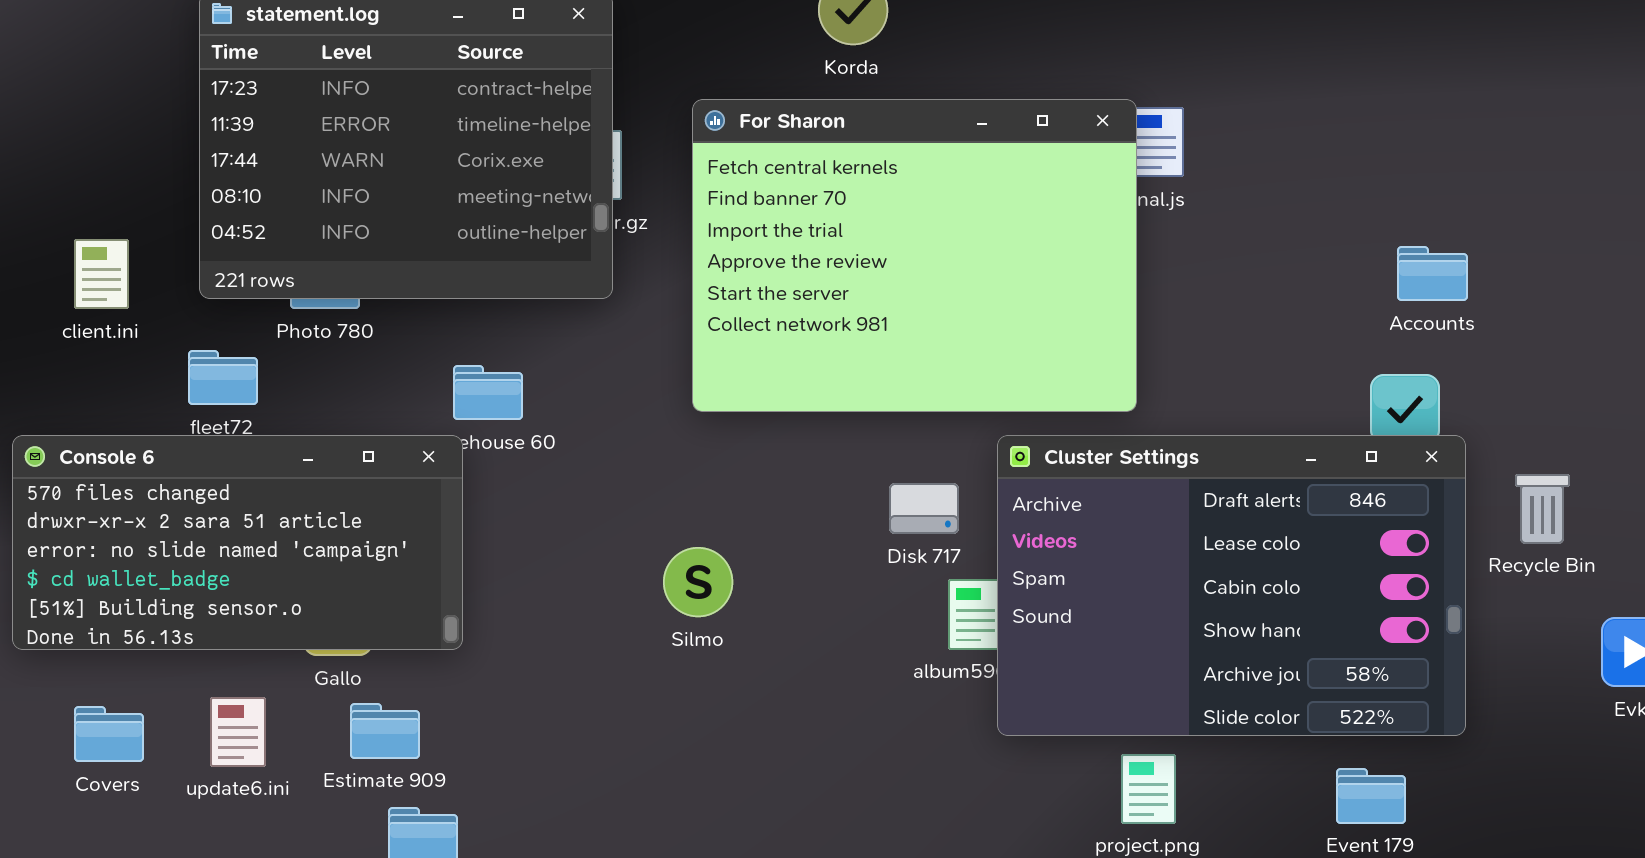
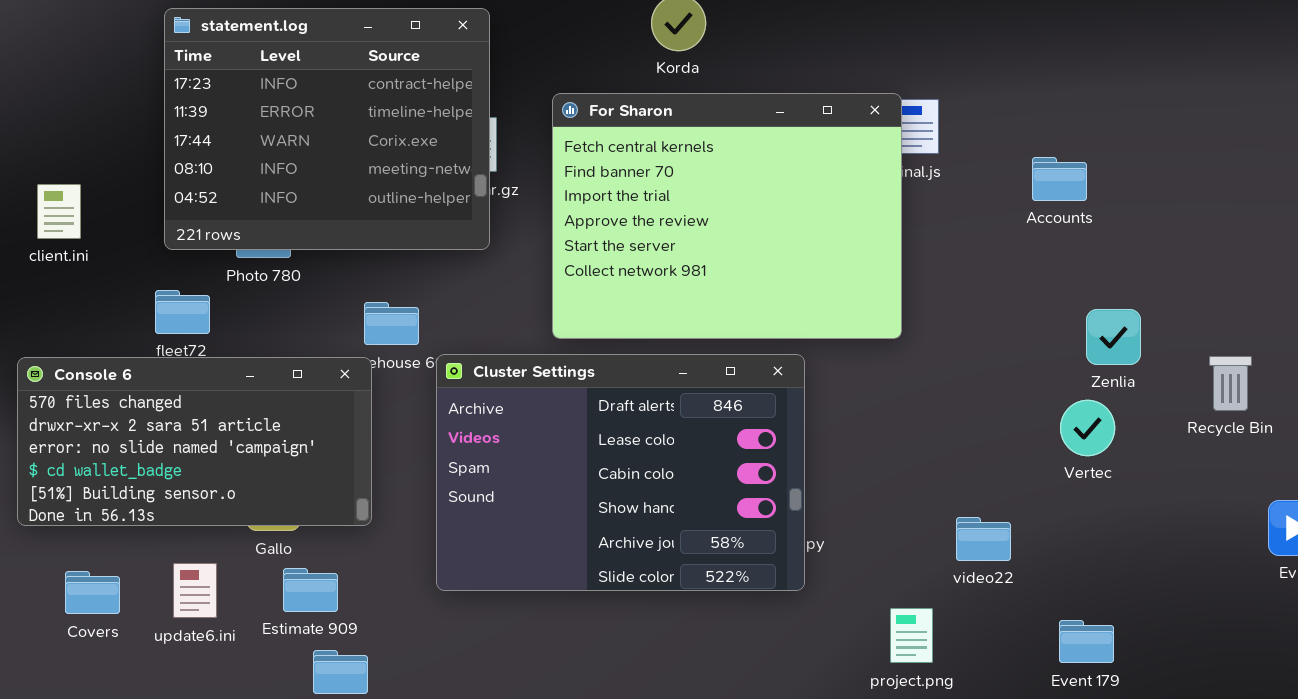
client.ini: [74,239,129,309] -> [37,184,81,239], moved
Accounts: [1397,246,1468,301] -> [1032,157,1087,201], moved
Cluster Settings: [997,435,1466,736] -> [436,354,805,591], moved
Recycle Bin: [1515,474,1570,544] -> [1209,356,1252,411], moved

